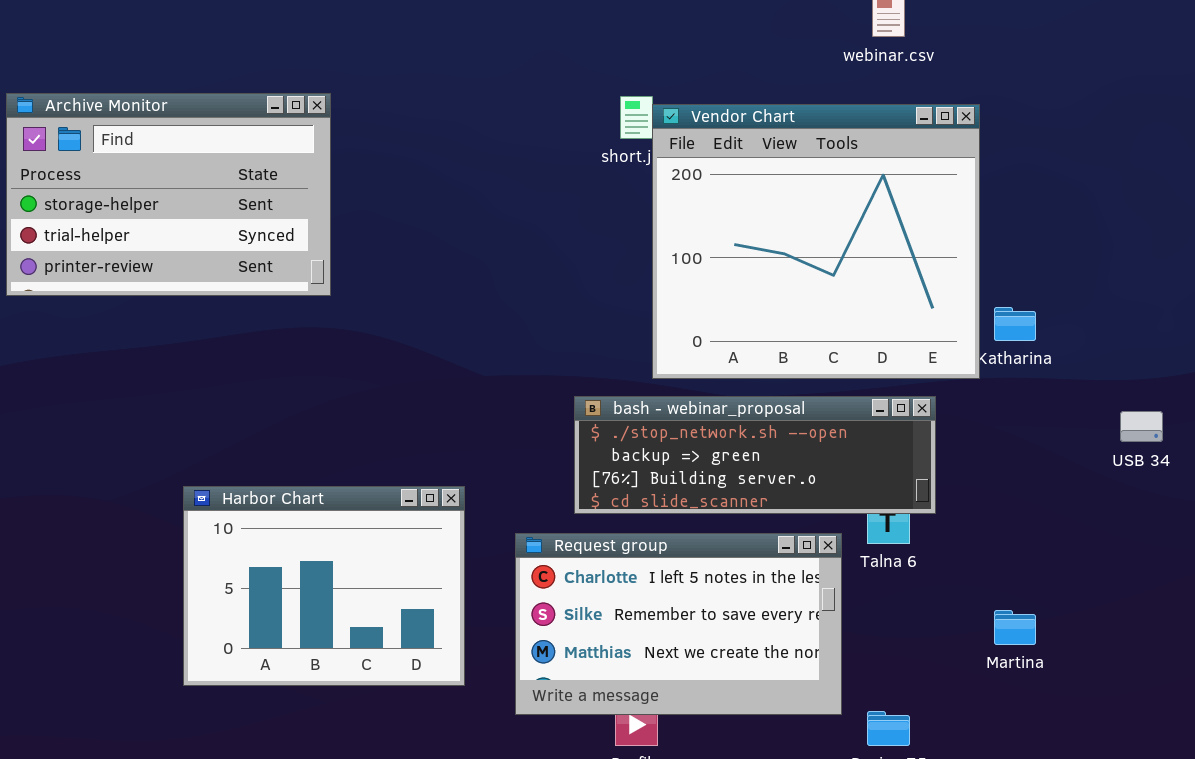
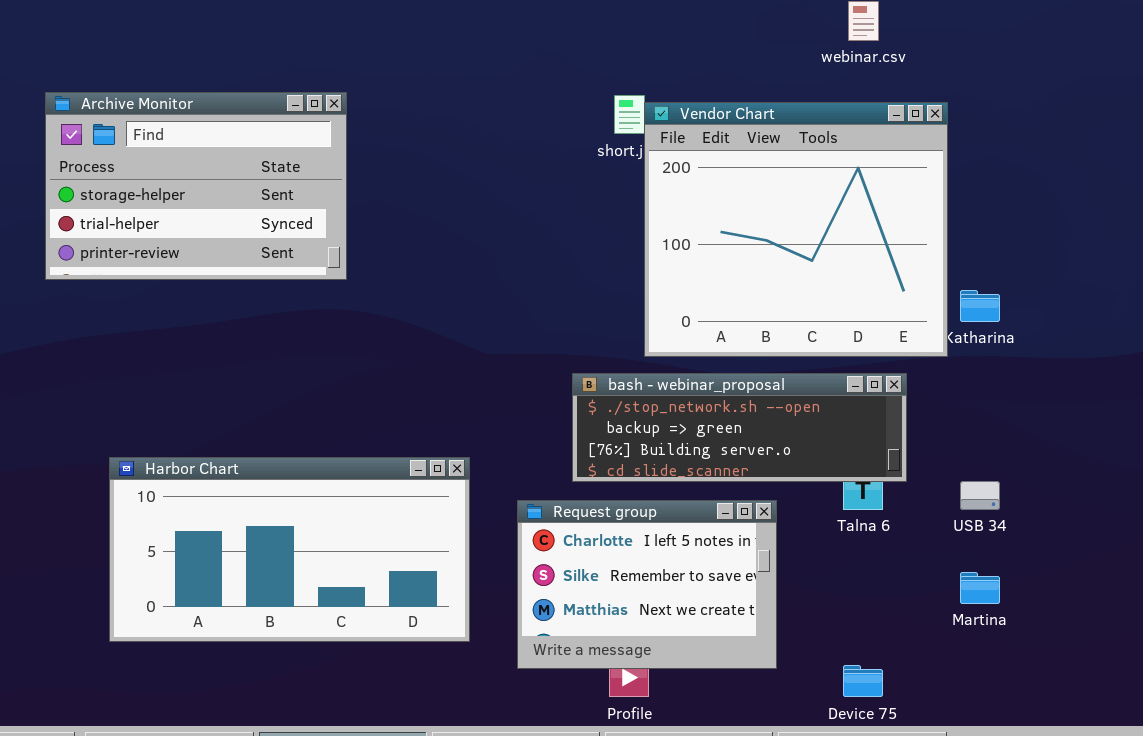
USB 34: [1120,411,1163,442] -> [960,481,1000,510], moved
Harbor Chart: [183,486,465,686] -> [109,457,470,642], resized
Request group: [515,533,842,715] -> [517,500,777,669], resized

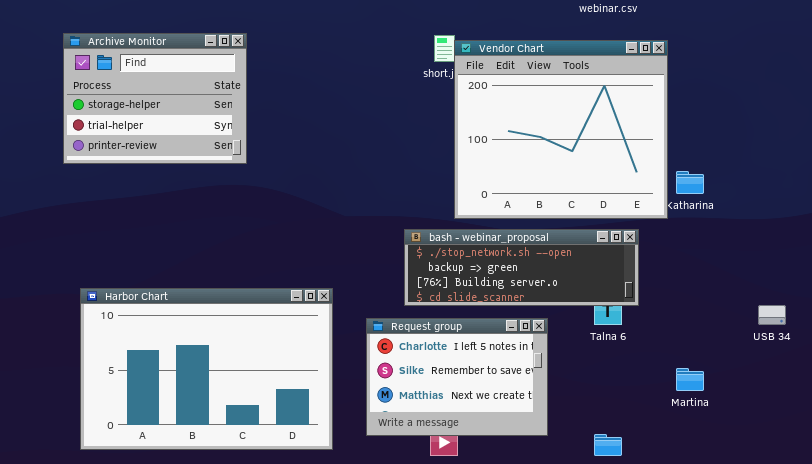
Archive Monitor: [45,92,347,280] -> [63,33,247,164], resized
Harbor Chart: [109,457,470,642] -> [80,288,333,450], resized
USB 34: [960,481,1000,510] -> [758,305,786,325], moved

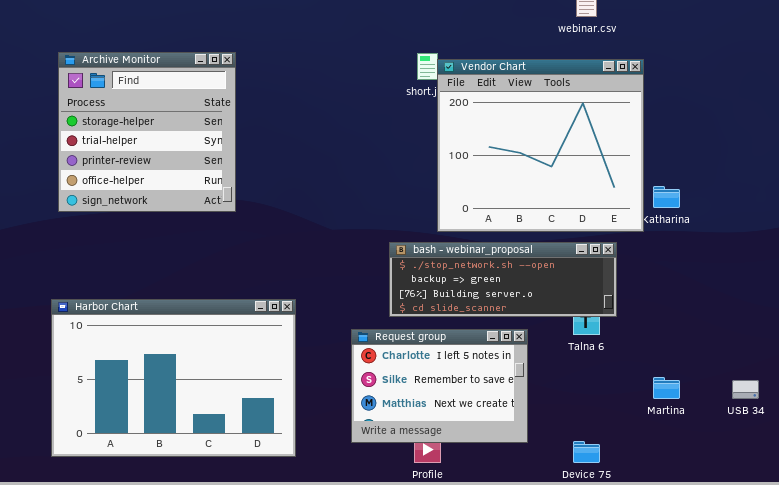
Archive Monitor: [63,33,247,164] -> [58,52,236,212], resized
Harbor Chart: [80,288,333,450] -> [51,299,296,457], moved
USB 34: [758,305,786,325] -> [732,380,759,399], moved

